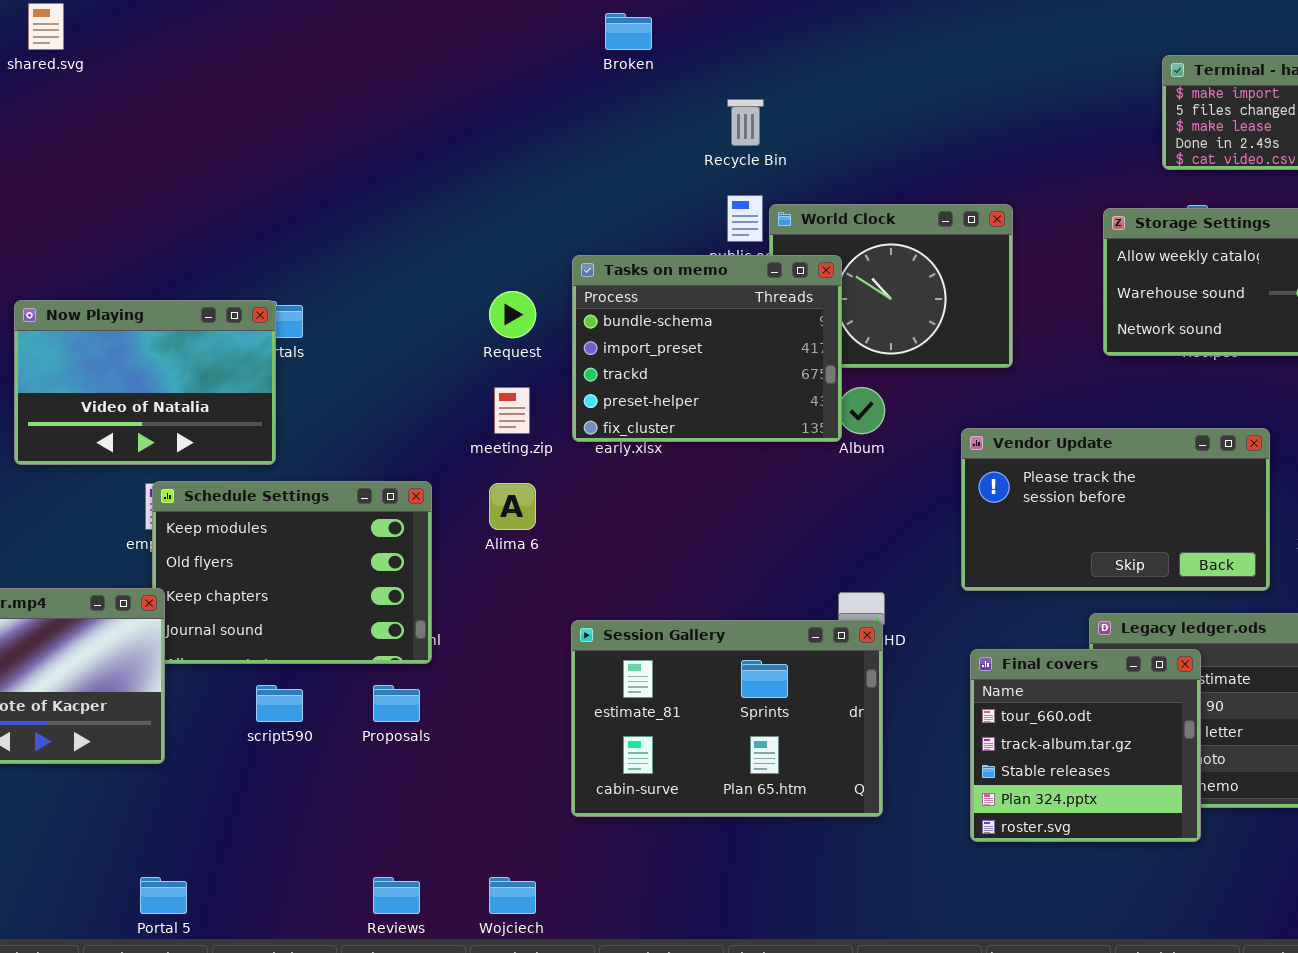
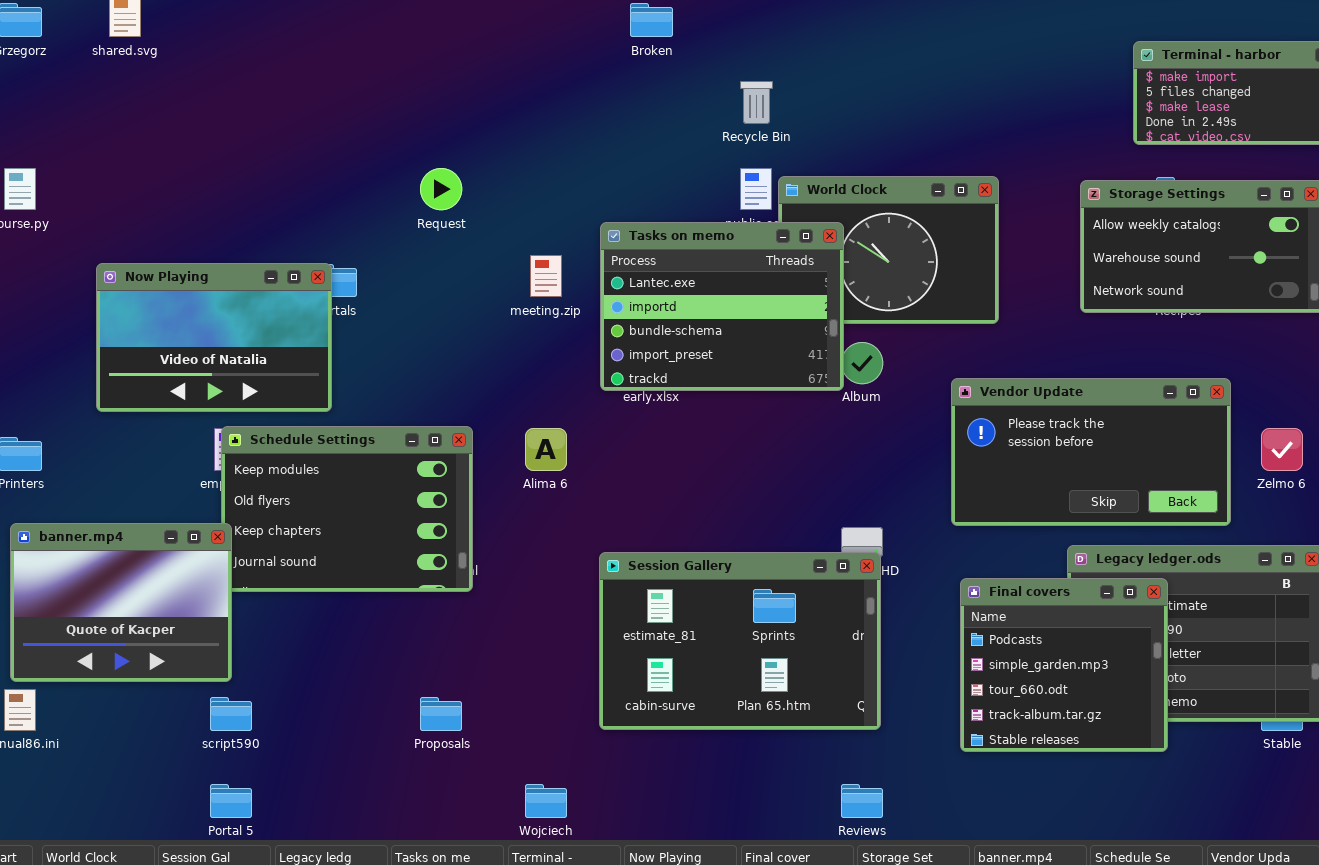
Tasks on memo: [572,255,842,442] -> [600,222,844,391], scrolled up 2 rows
Request: [489,291,536,338] -> [420,168,462,210], moved
meeting.zip: [494,387,530,434] -> [530,255,562,297], moved
Final covers: [970,649,1201,842] -> [960,578,1168,752], scrolled up 2 rows
script590: [256,685,303,722] -> [210,697,252,731], moved
Proposals: [373,685,420,722] -> [420,697,462,731], moved
Reviews: [373,877,420,914] -> [841,784,883,818], moved

